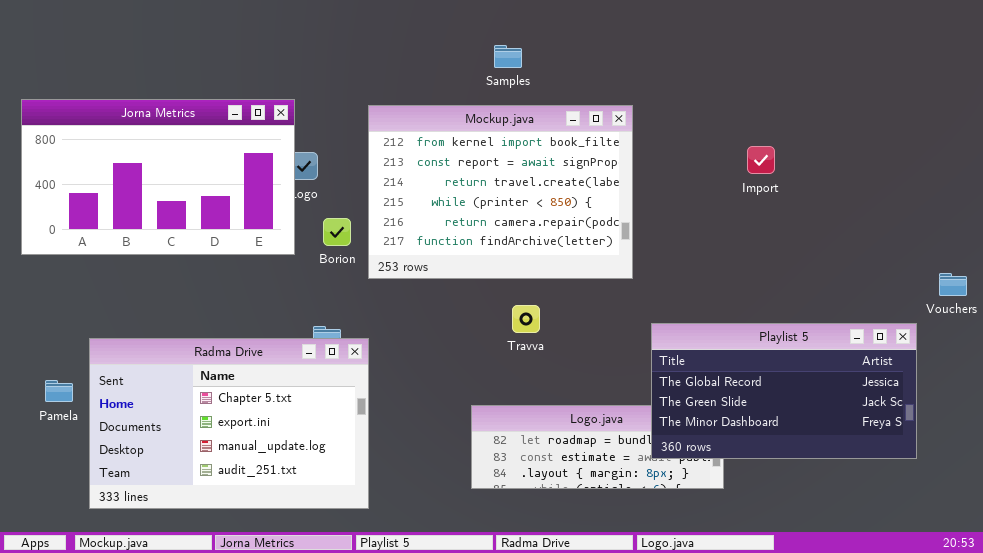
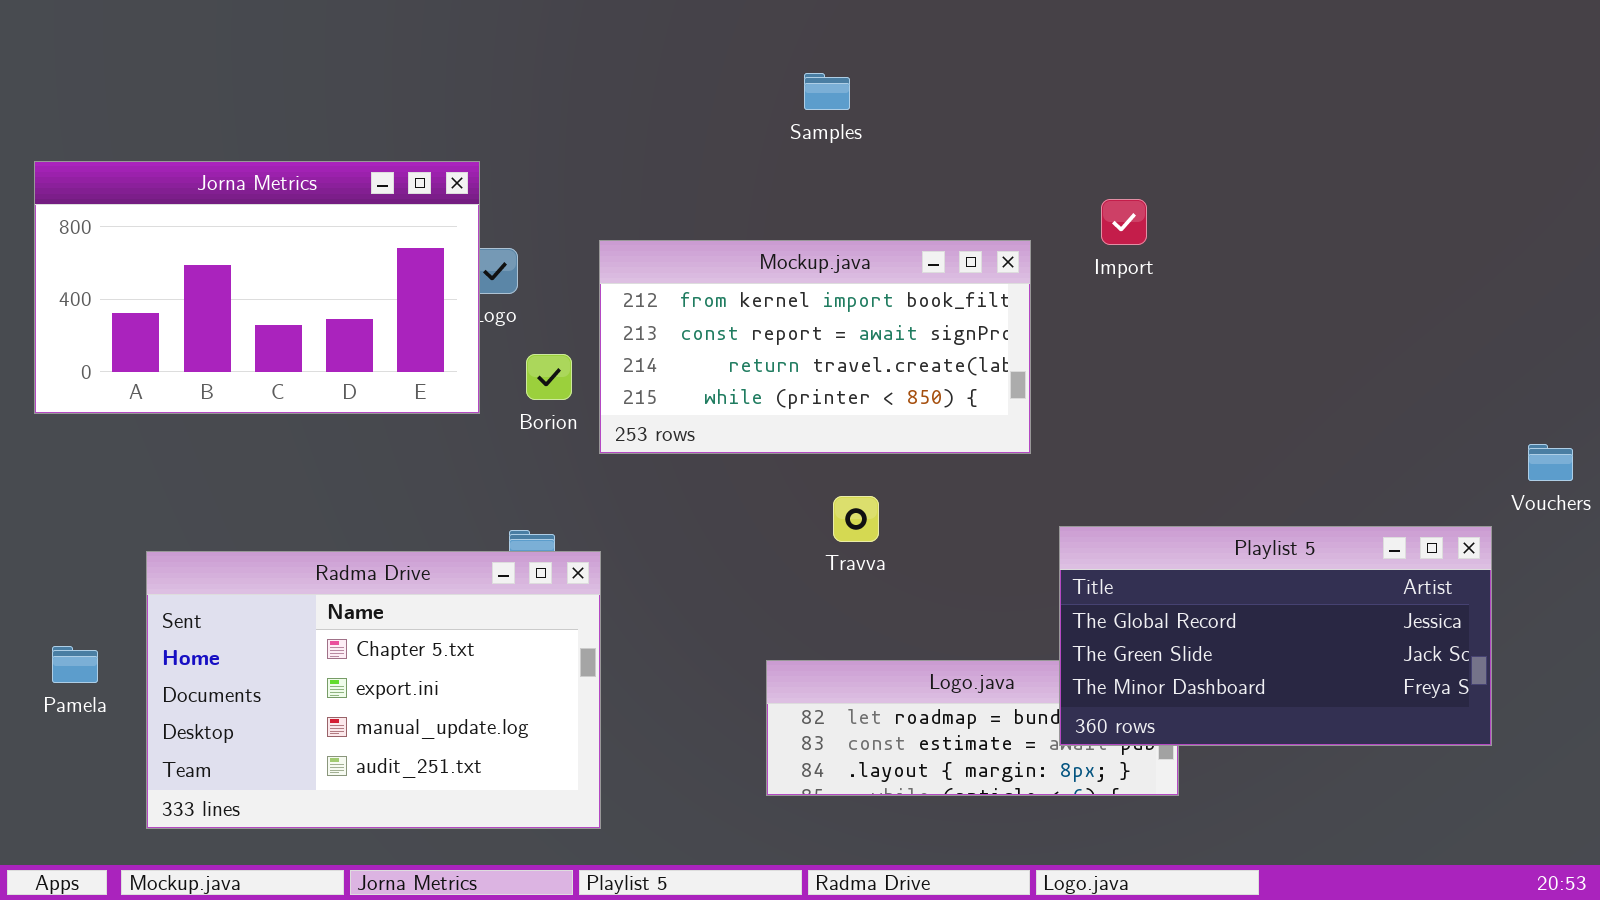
Mockup.java: [368,105,633,279] -> [599,240,1031,454], resized
Import: [747,146,775,174] -> [1101,199,1147,245], moved
Pamela: [45,380,73,402] -> [52,646,98,683], moved

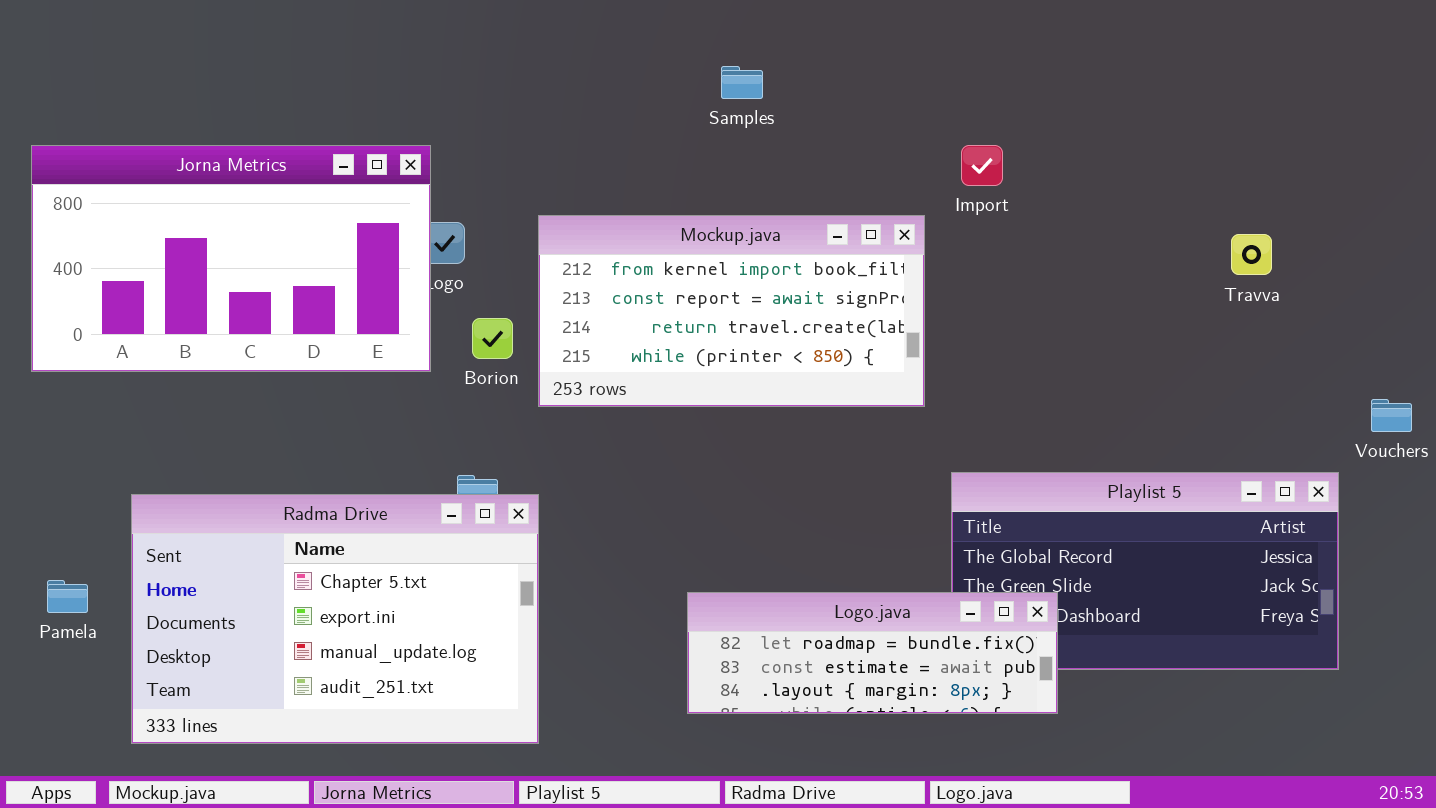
Import: [1101,199,1147,245] -> [961,145,1003,186], moved
Travva: [833,496,879,542] -> [1231,234,1272,275], moved
Logo.java: [766,660,1179,796] -> [687,592,1058,714], raised

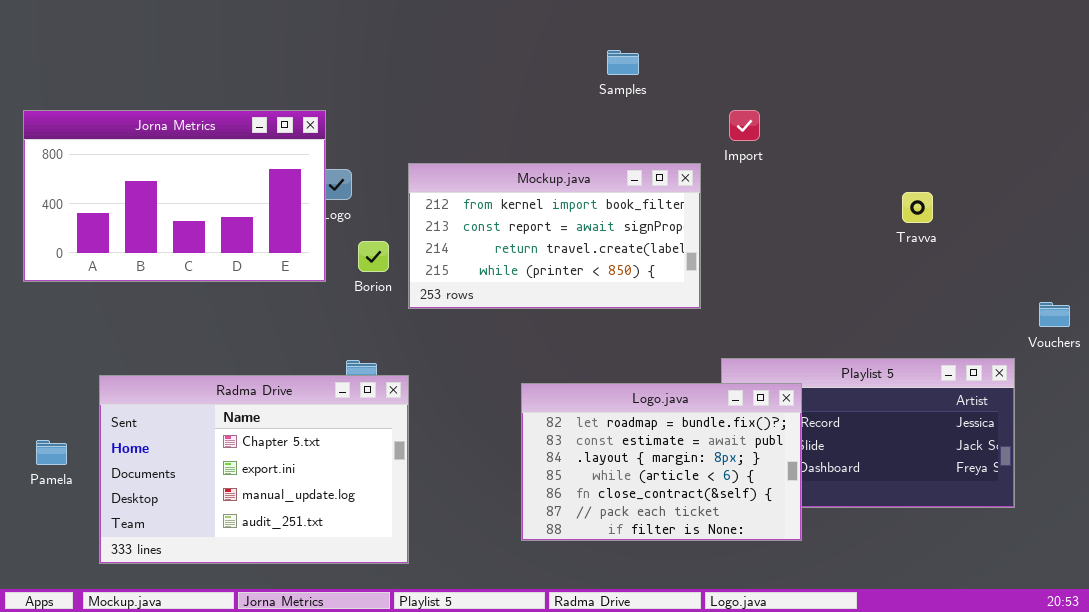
Samples: [721,66,763,99] -> [607,50,639,75], moved
Travva: [1231,234,1272,275] -> [902,192,933,223], moved
Logo.java: [687,592,1058,714] -> [521,383,802,541], resized

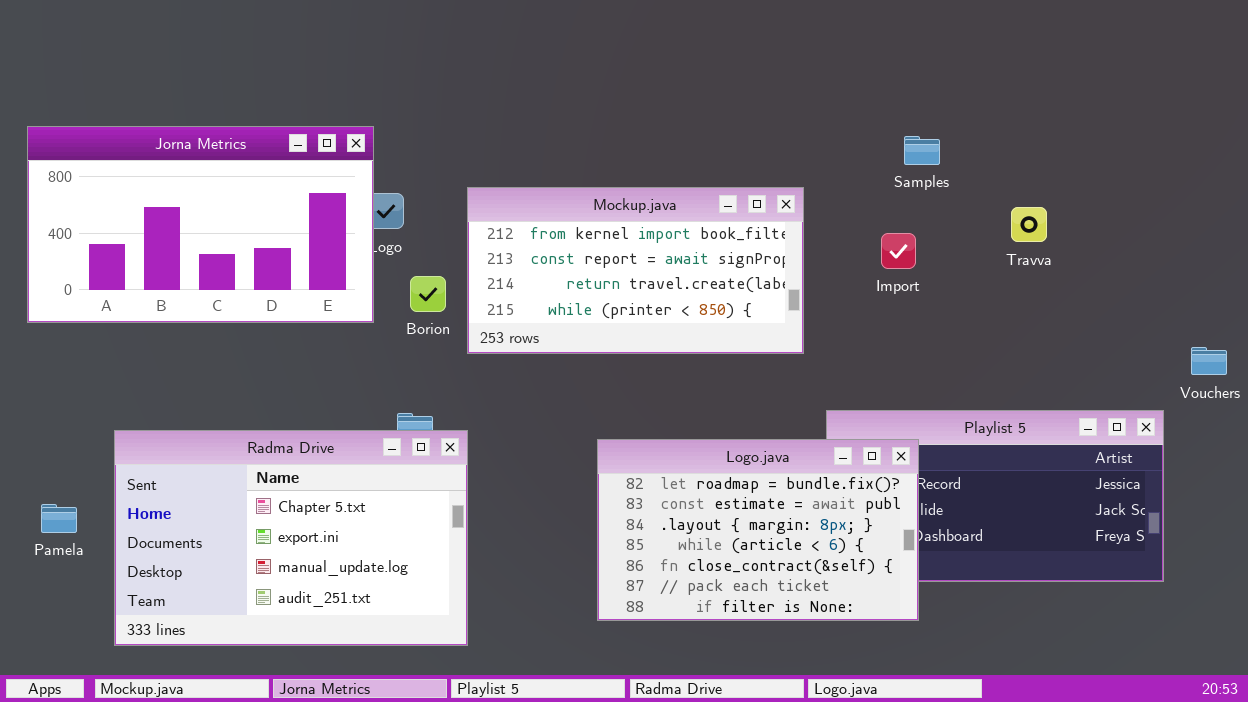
Samples: [607,50,639,75] -> [904,136,940,165], moved
Import: [729,110,760,141] -> [881,233,916,269], moved
Travva: [902,192,933,223] -> [1011,207,1047,242], moved

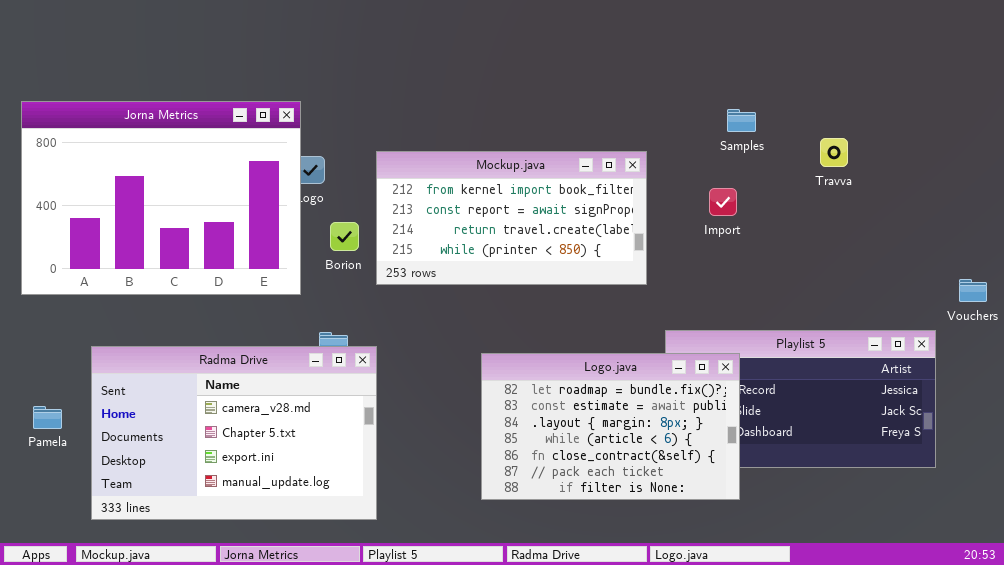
Jorna Metrics: [27,126,374,323] -> [21,101,301,295], resized
Travva: [1011,207,1047,242] -> [820,138,848,167], moved
Radma Drive: [114,430,468,646] -> [91,346,377,520], scrolled up 1 row

